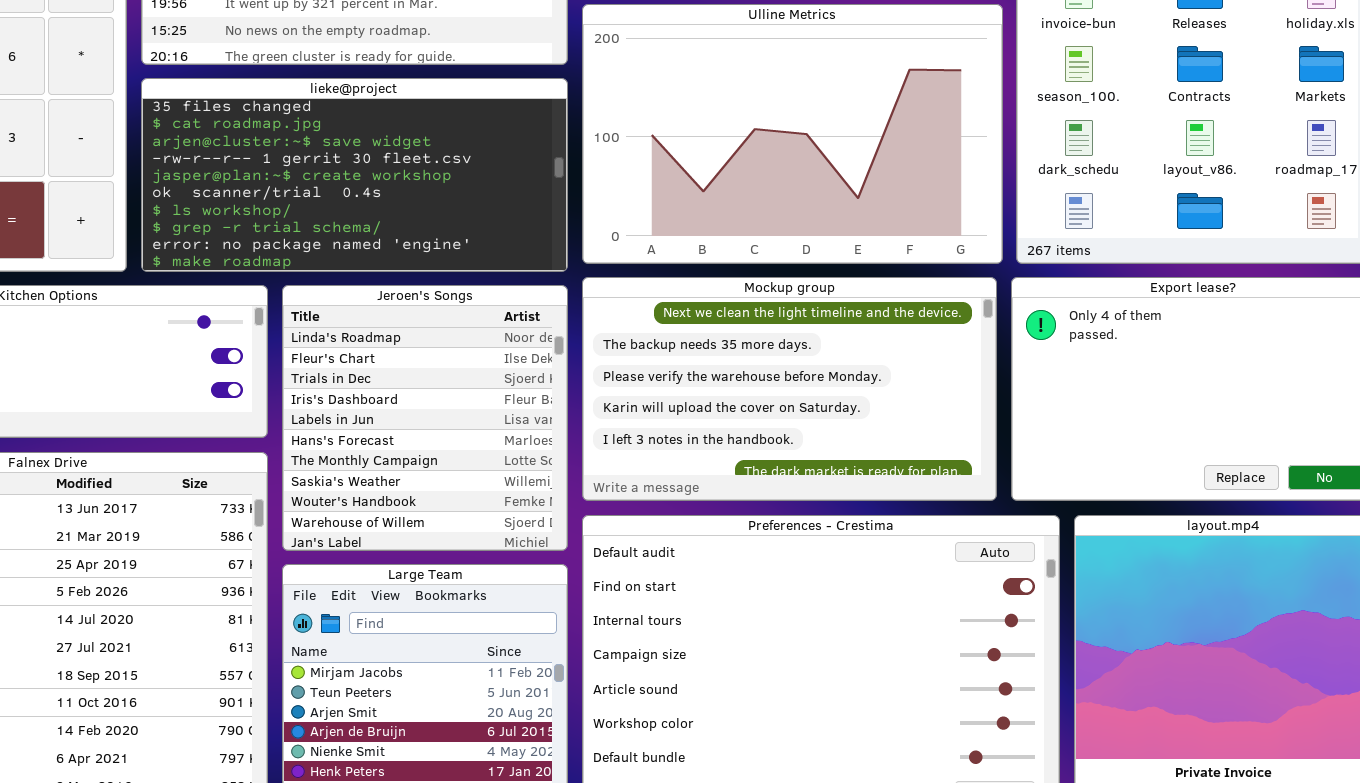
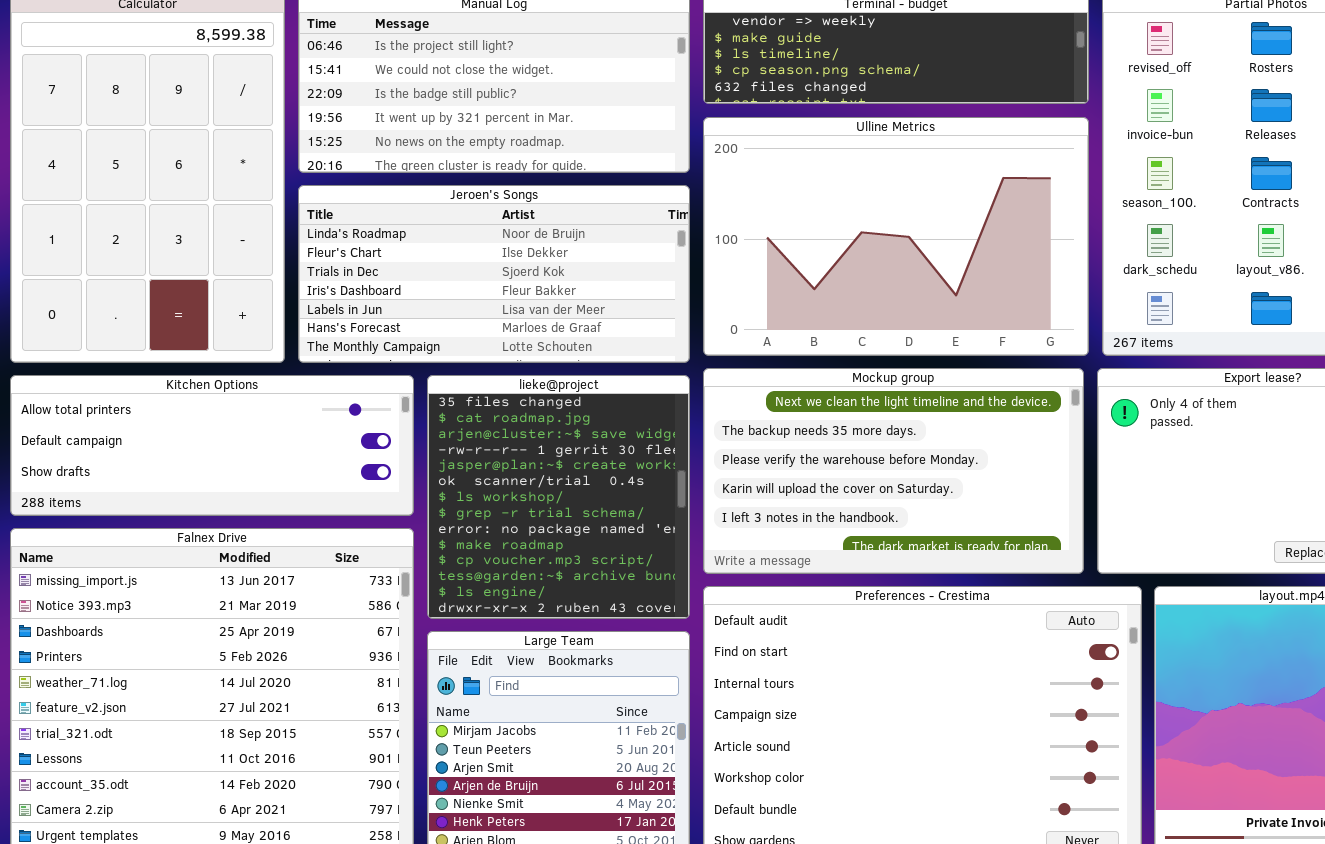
lieke@project: [141,78,568,272] -> [427,375,690,619], moved, resized
Jeroen's Songs: [282,285,568,551] -> [298,185,690,363], moved, resized

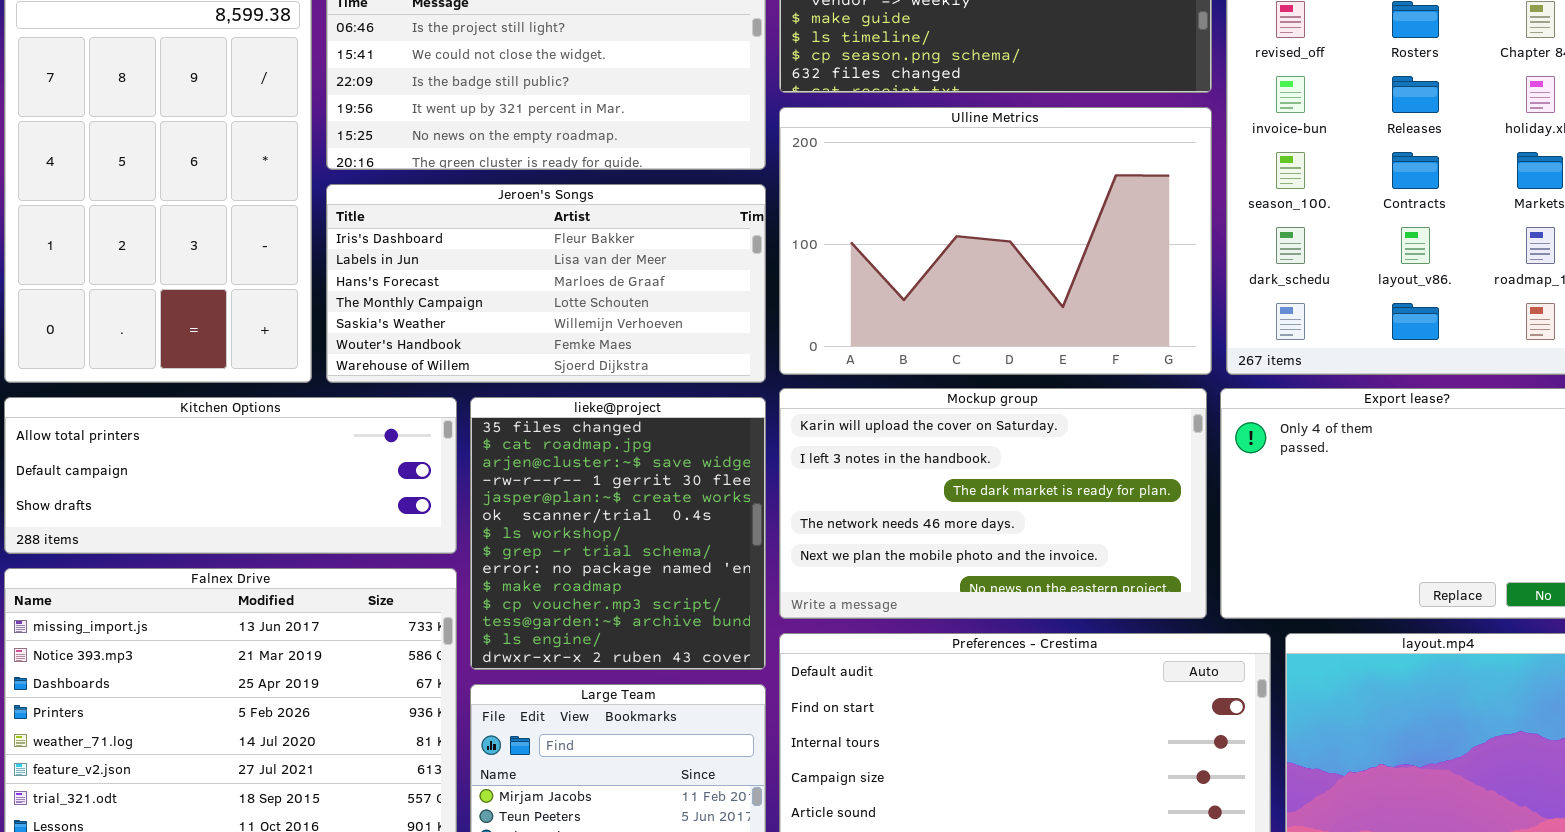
Jeroen's Songs: [298,185,690,363] -> [326,184,766,383], scrolled down 3 rows
Mockup group: [703,368,1084,574] -> [779,388,1207,619], scrolled down 3 rows

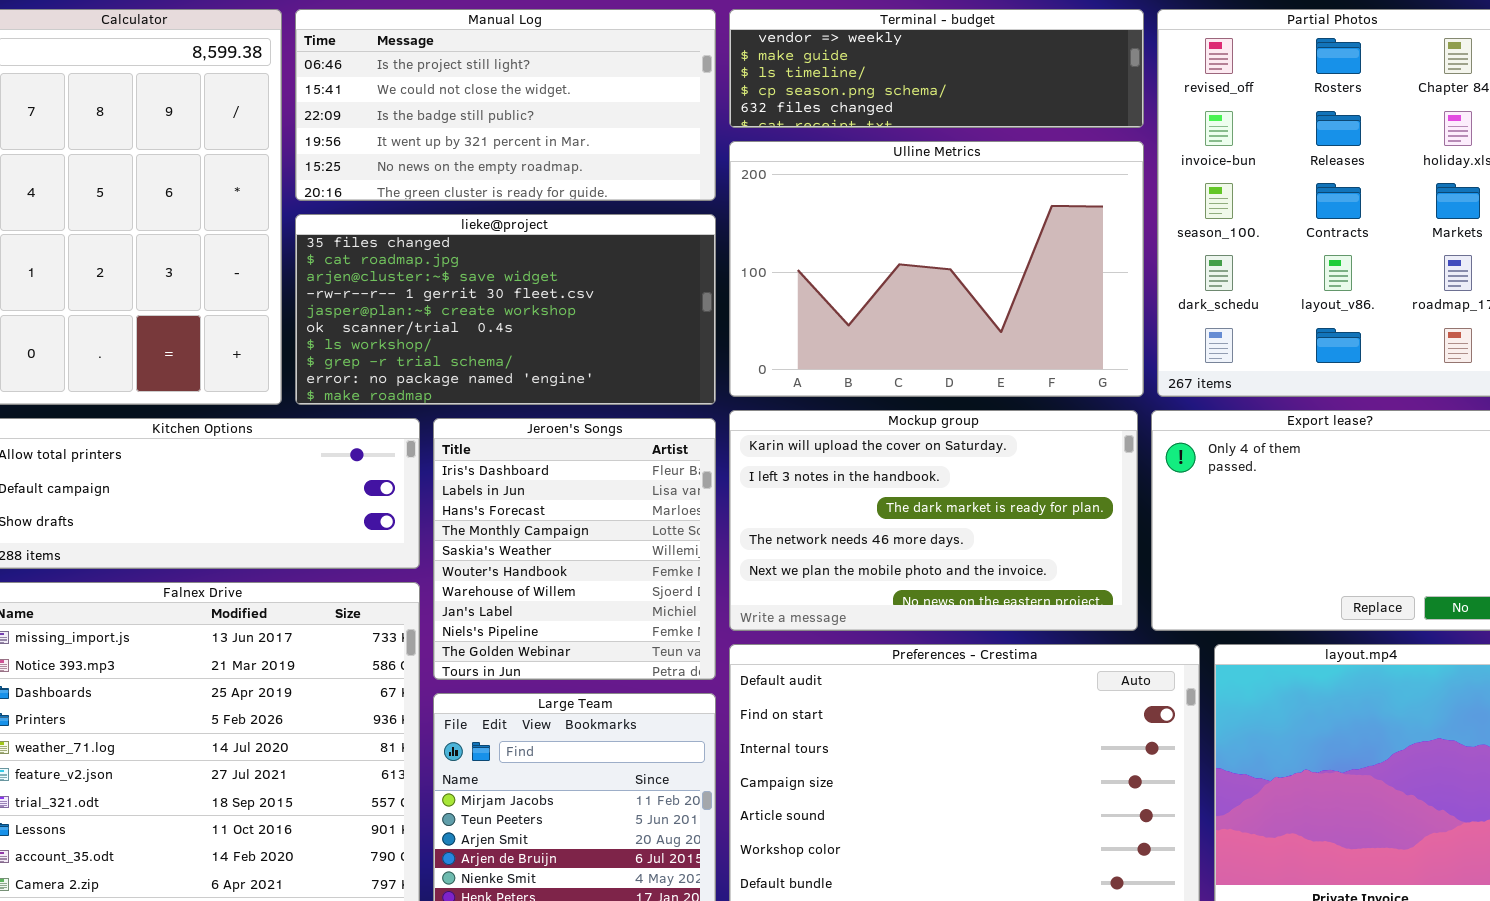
Jeroen's Songs: [326,184,766,383] -> [433,418,716,680], moved, resized
lieke@project: [470,397,766,670] -> [295,214,716,405], moved, resized

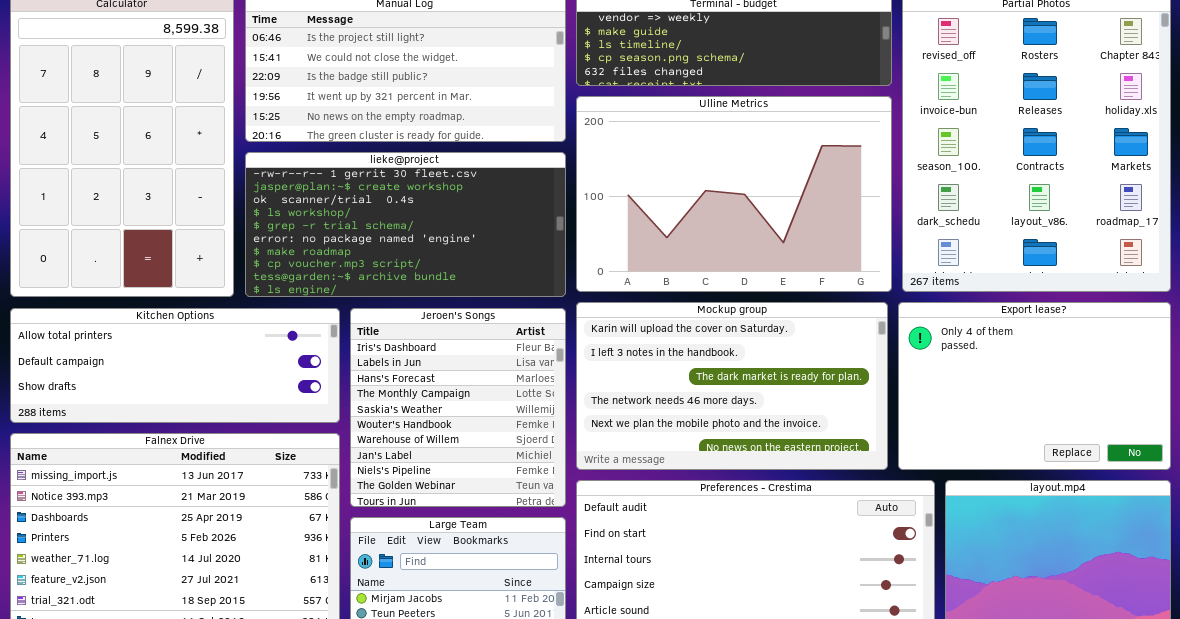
lieke@project: [295,214,716,405] -> [245,152,566,297], scrolled down 3 rows

